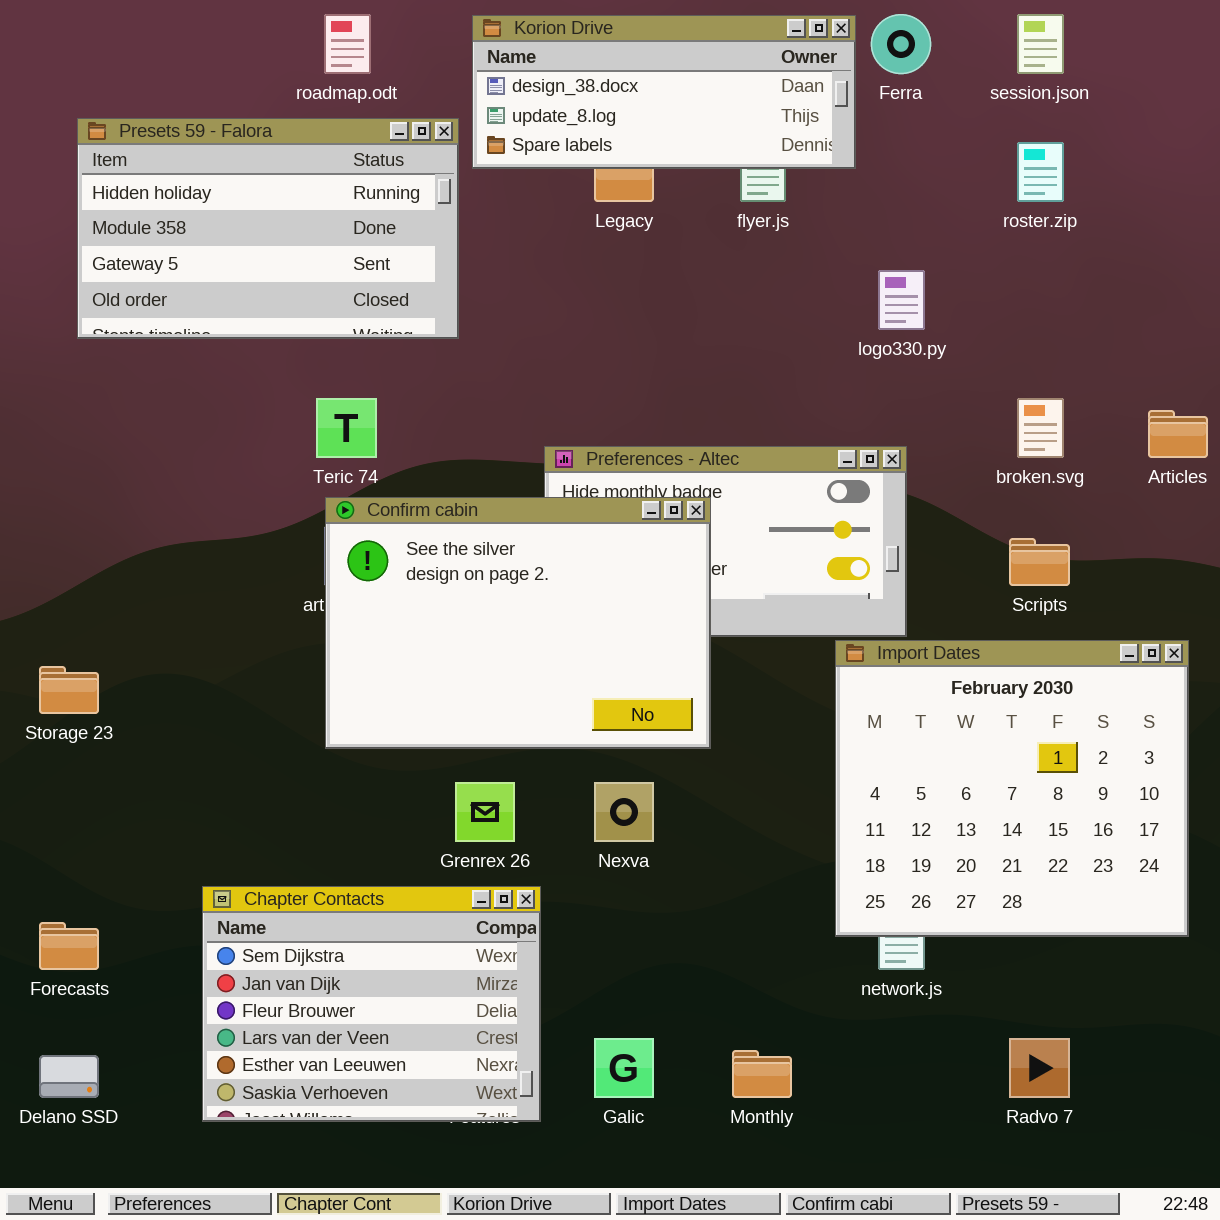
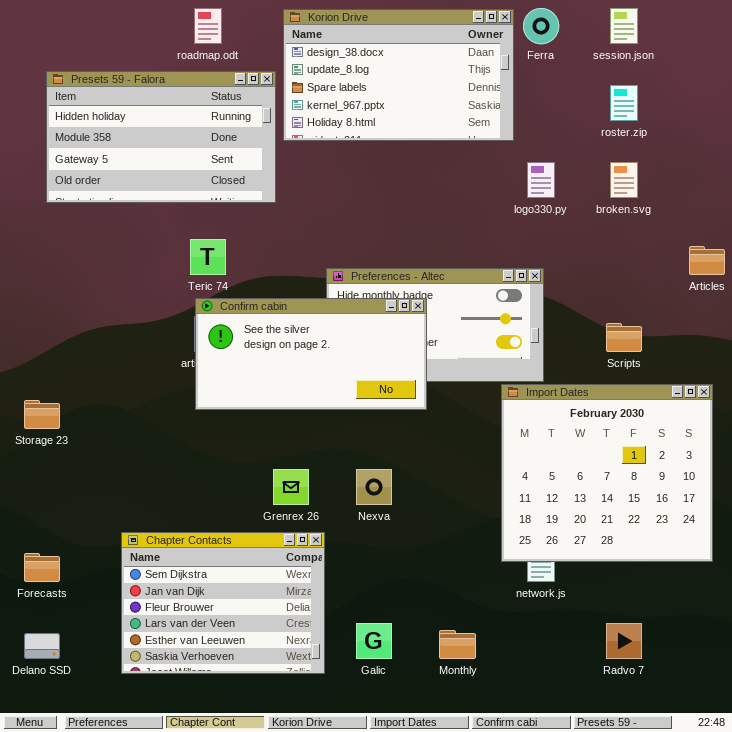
Korion Drive: [472,15,856,169] -> [283,9,514,141], resized
broken.svg: [1017,398,1064,458] -> [610,162,638,198], moved
Confirm cabin: [325,497,711,749] -> [195,298,427,410], resized

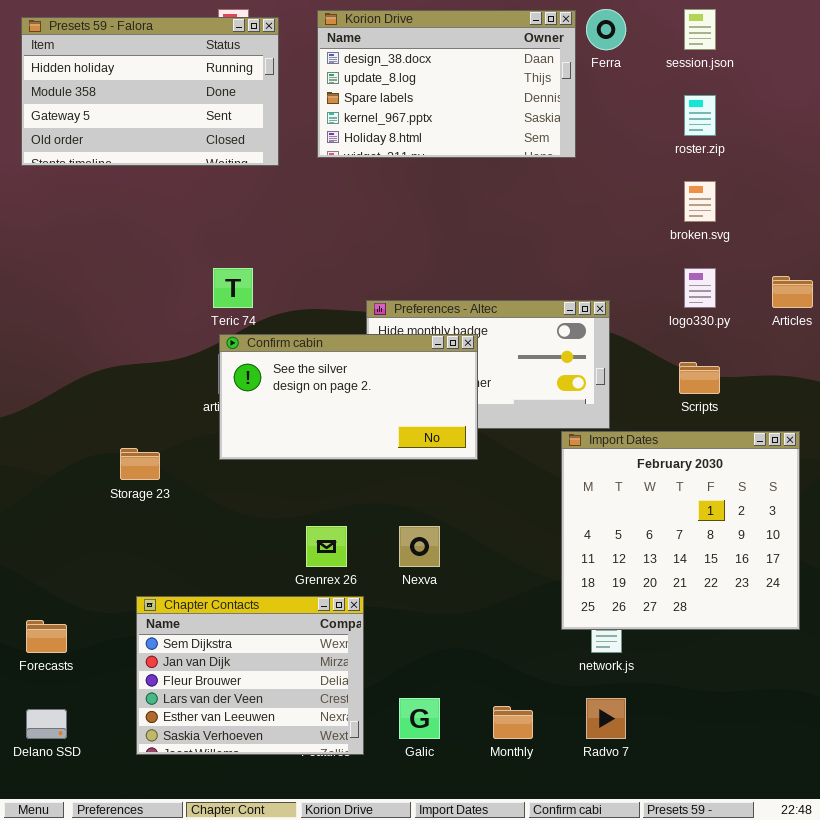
Presets 59 - Falora: [46,71,276,203] -> [21,17,279,166], moved
logo330.py: [527,162,555,198] -> [684,268,716,308], moved
Storage 23: [24,400,60,429] -> [120,448,160,480], moved
Radvo 7: [606,623,642,659] -> [586,698,626,739], moved

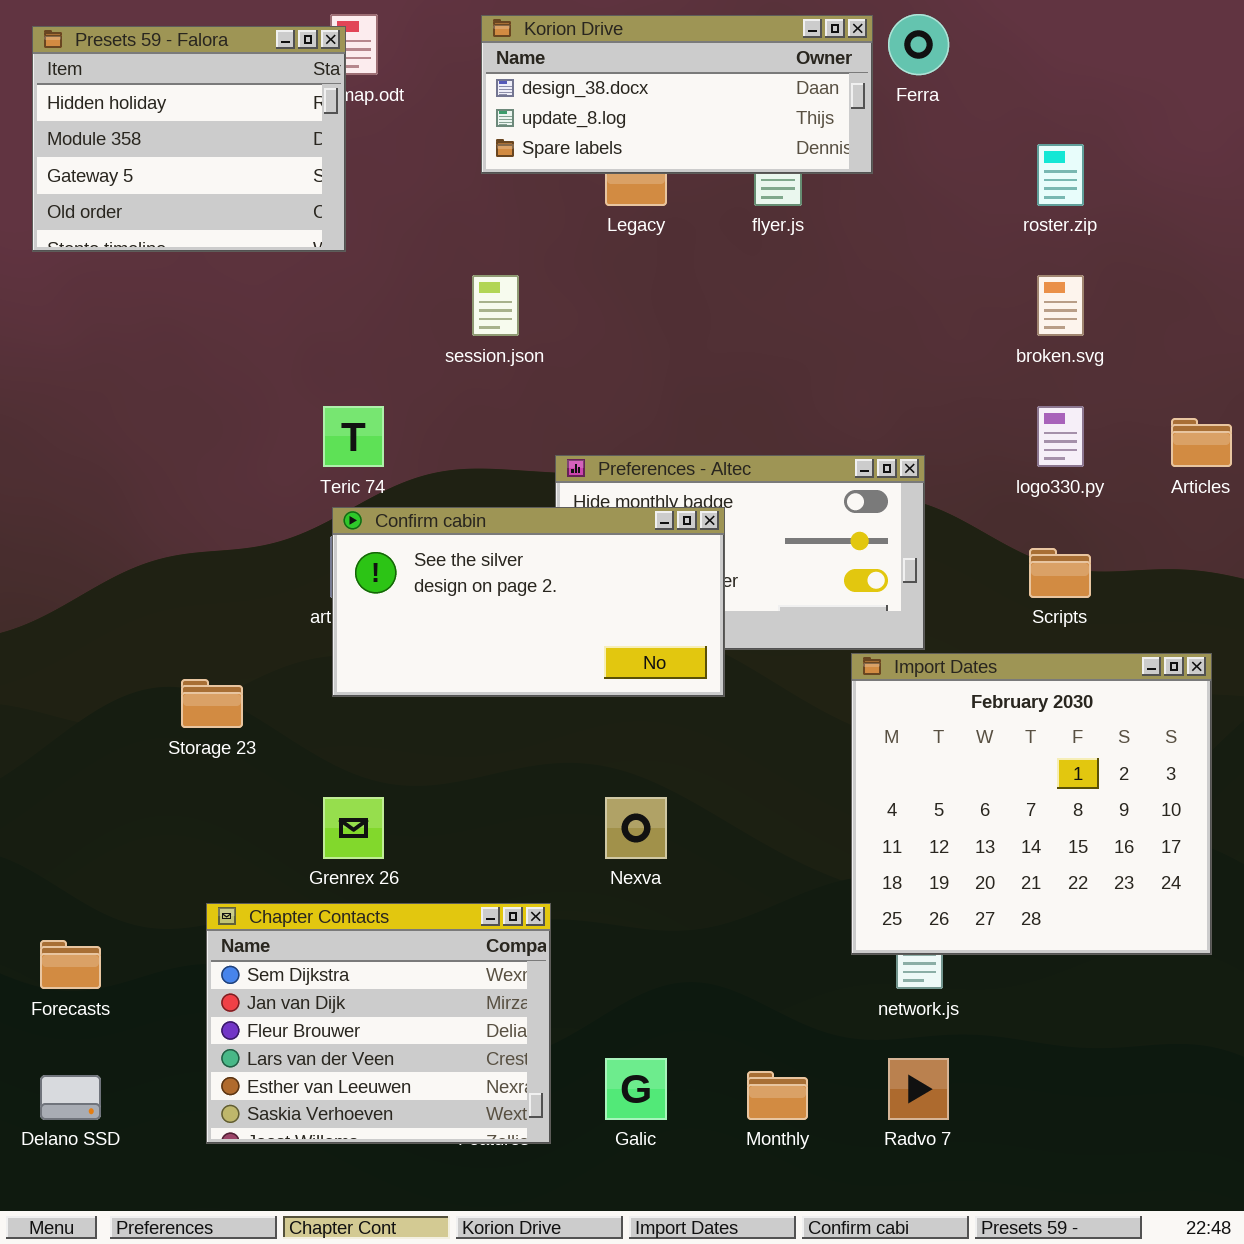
session.json: [684,9,716,50] -> [472,275,519,336], moved
Korion Drive: [317,10,576,158] -> [481,15,873,174], resized
Presets 59 - Falora: [21,17,279,166] -> [32,26,346,252], resized
Grenrex 26: [306,526,347,567] -> [323,797,384,859], moved

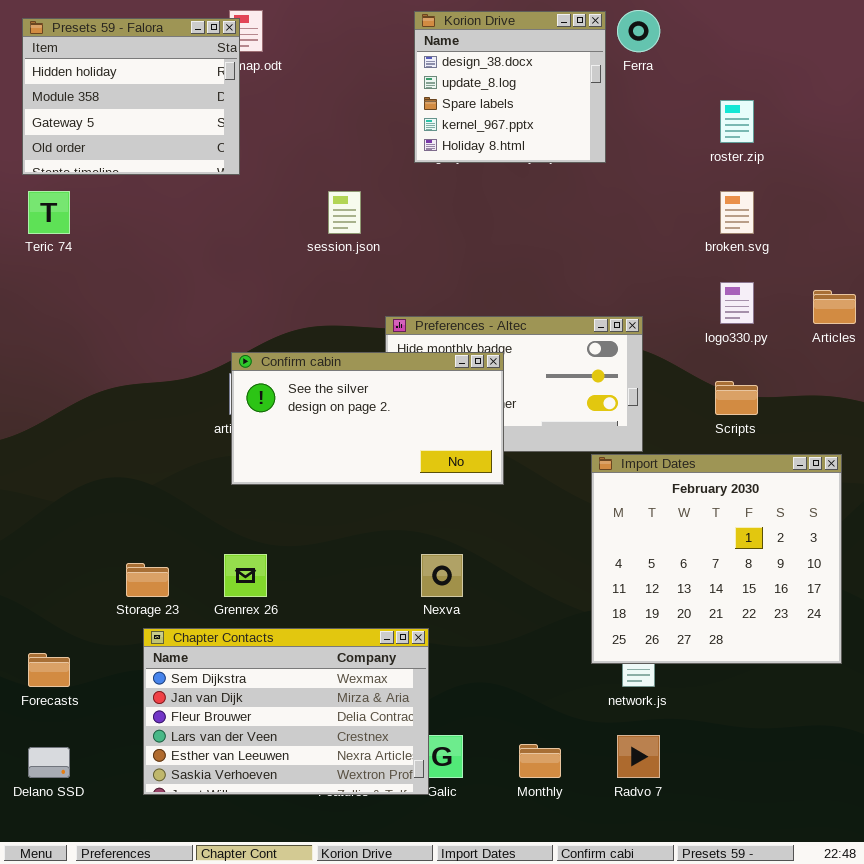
Korion Drive: [481,15,873,174] -> [414,11,606,163], resized
Teric 74: [323,406,384,467] -> [28,191,70,234], moved
Storage 23: [181,679,243,728] -> [126,563,169,597], moved
Chapter Contacts: [206,903,551,1144] -> [143,628,429,795], resized

